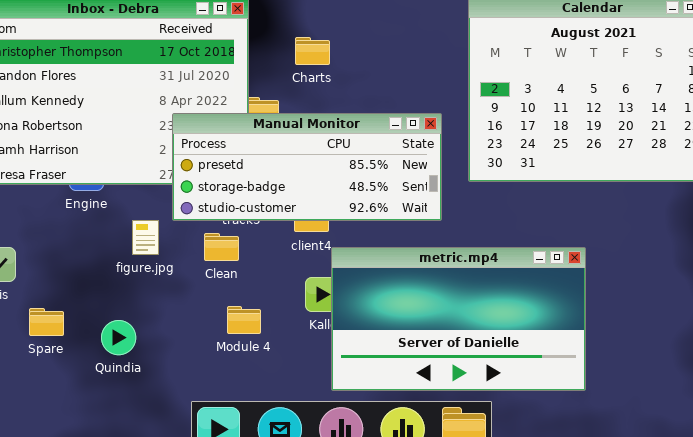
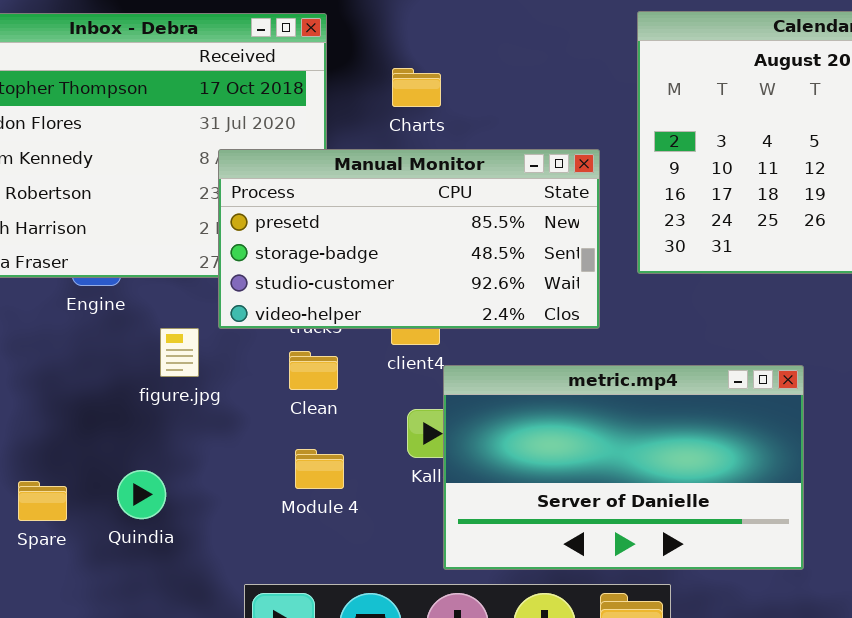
Manual Monitor: [172,113,442,221] -> [218,149,600,329], resized
Clean: [204,233,239,261] -> [289,351,338,390], moved
Spare: [29,308,64,336] -> [18,481,67,521], moved

